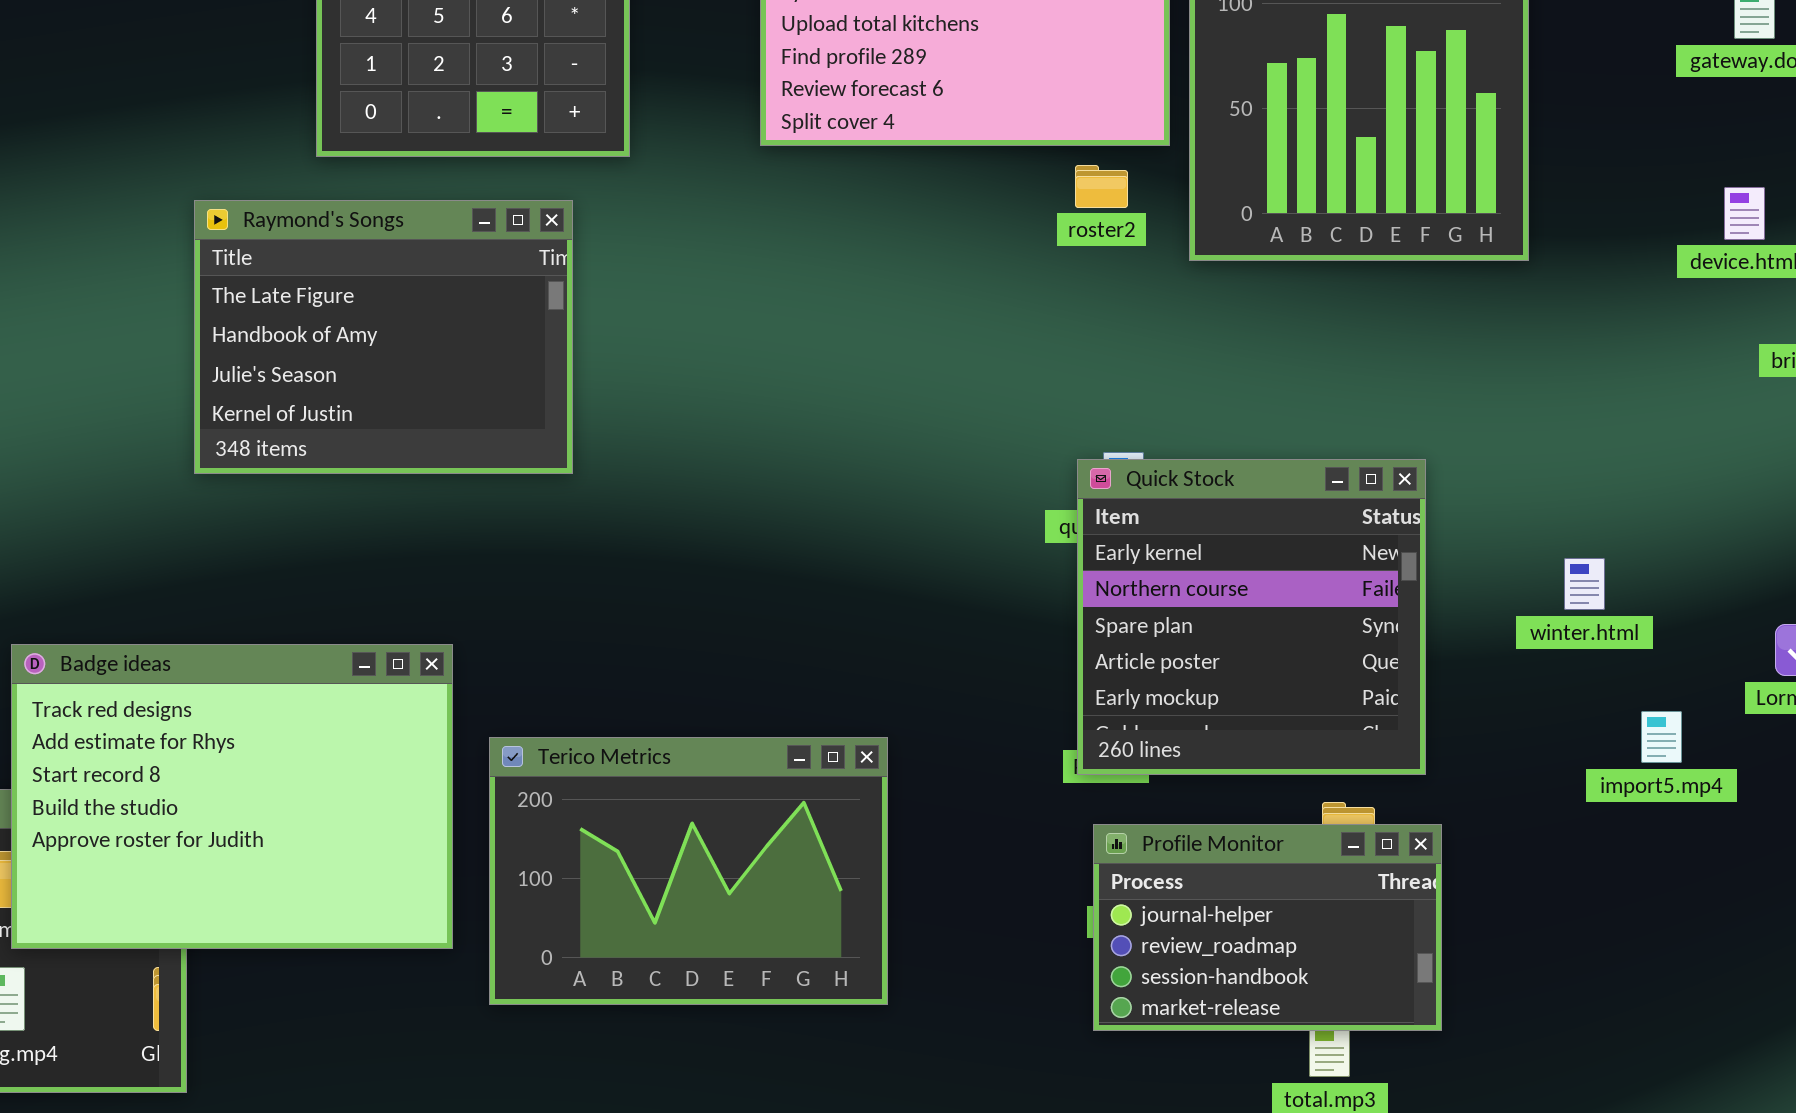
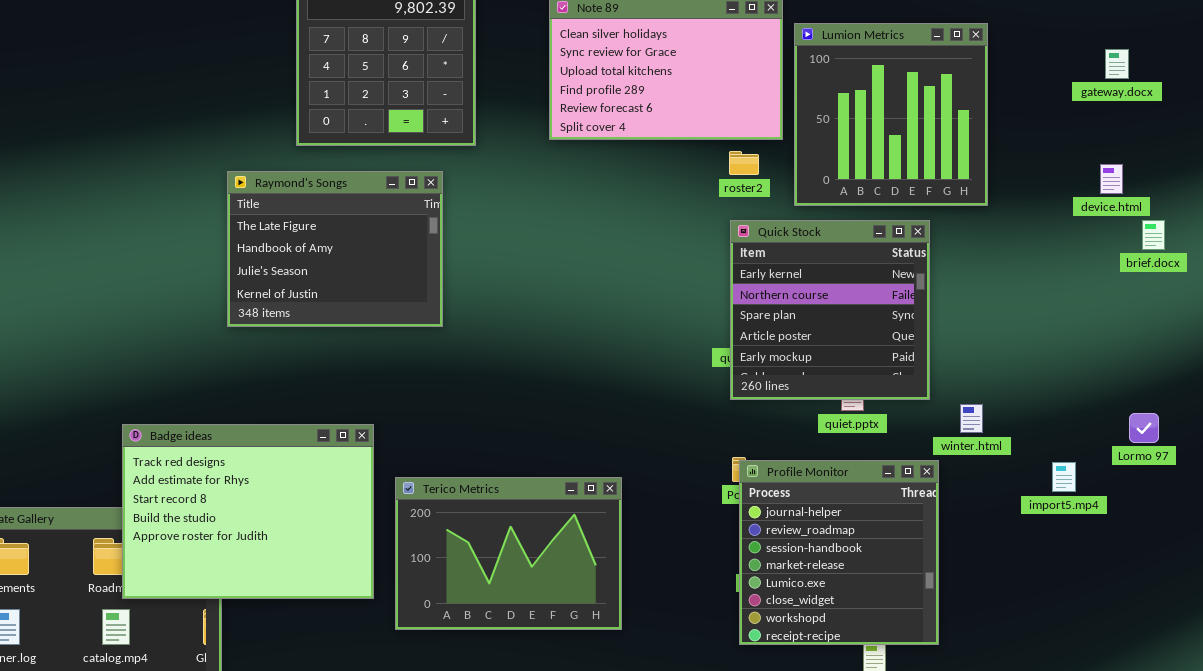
Quick Stock: [1077,459,1426,775] -> [730,220,930,400], moved
winter.html: [1564,558,1605,610] -> [960,404,983,433], moved
Profile Monitor: [1093,824,1442,1031] -> [739,460,939,645], resized

